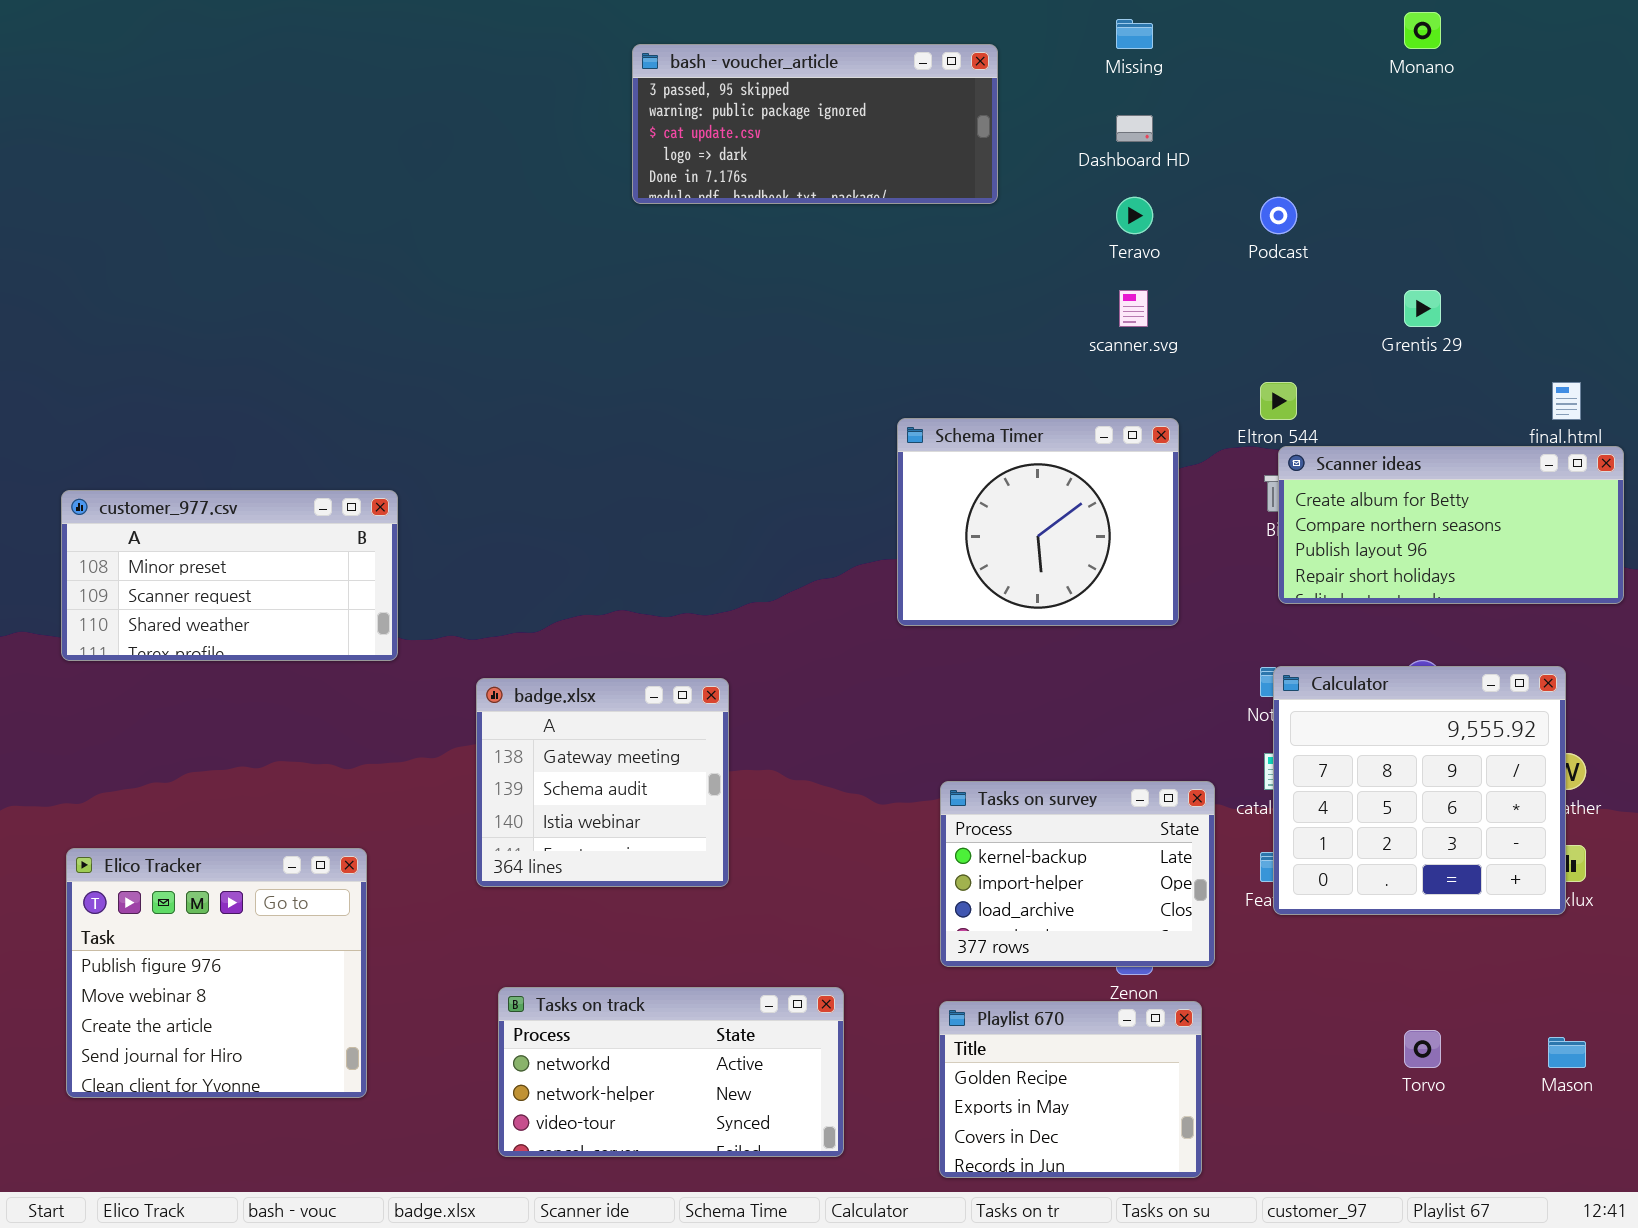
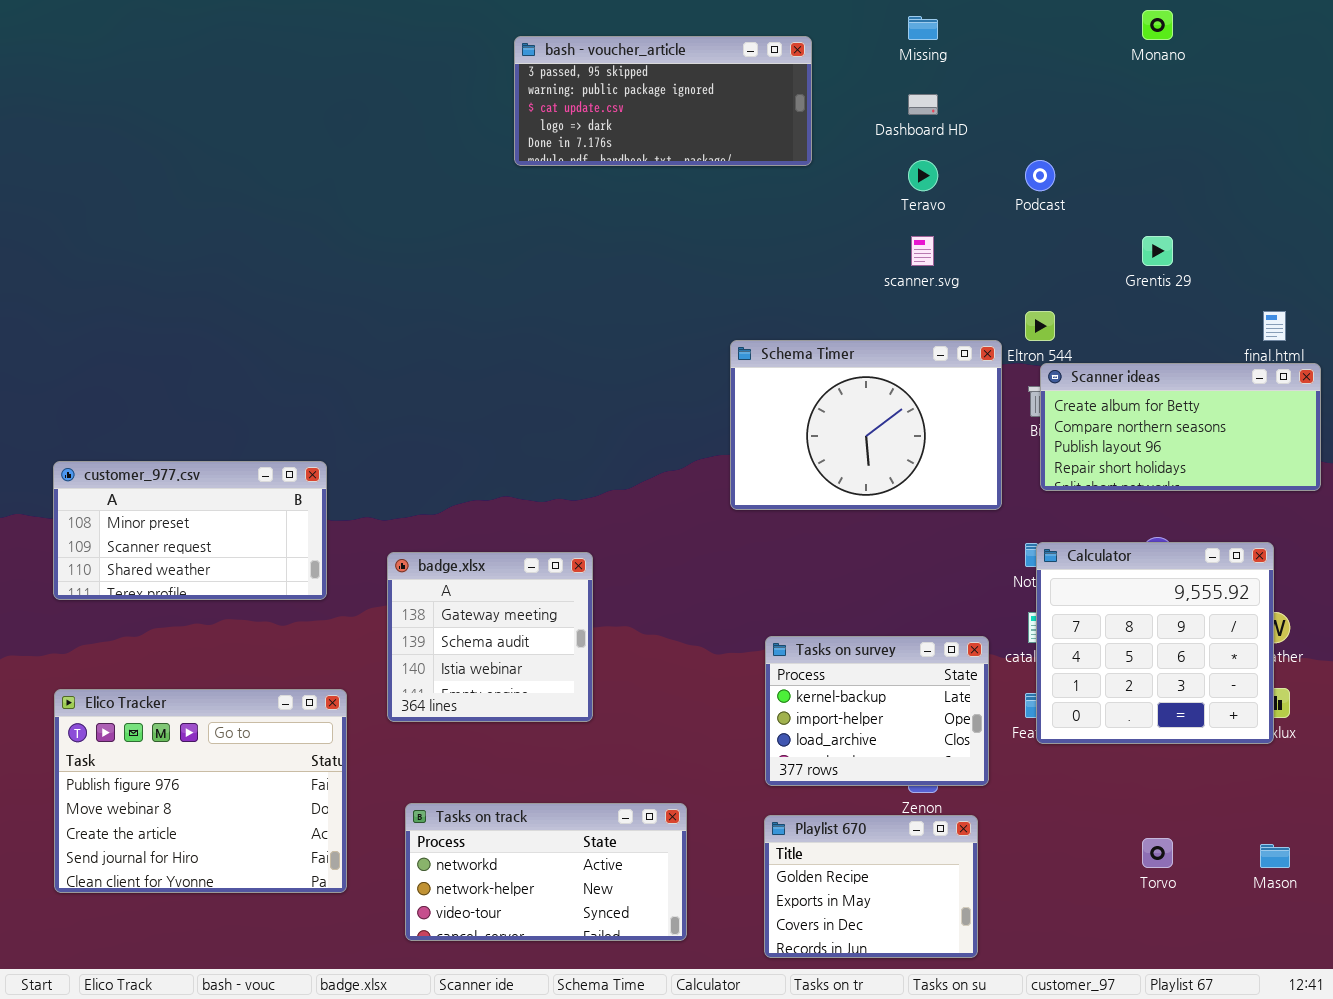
Schema Timer: [897,418,1179,626] -> [730,340,1002,510], resized
customer_977.csv: [61,490,398,661] -> [53,461,327,600], moved
Elico Tracker: [66,848,367,1098] -> [54,689,347,893], resized

